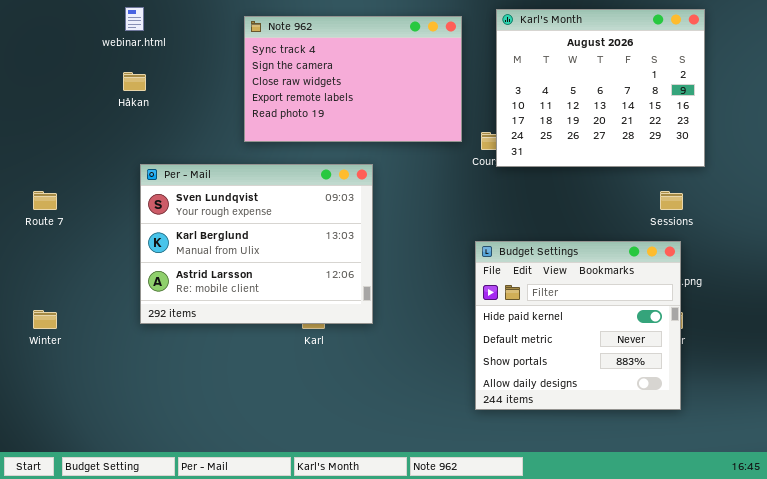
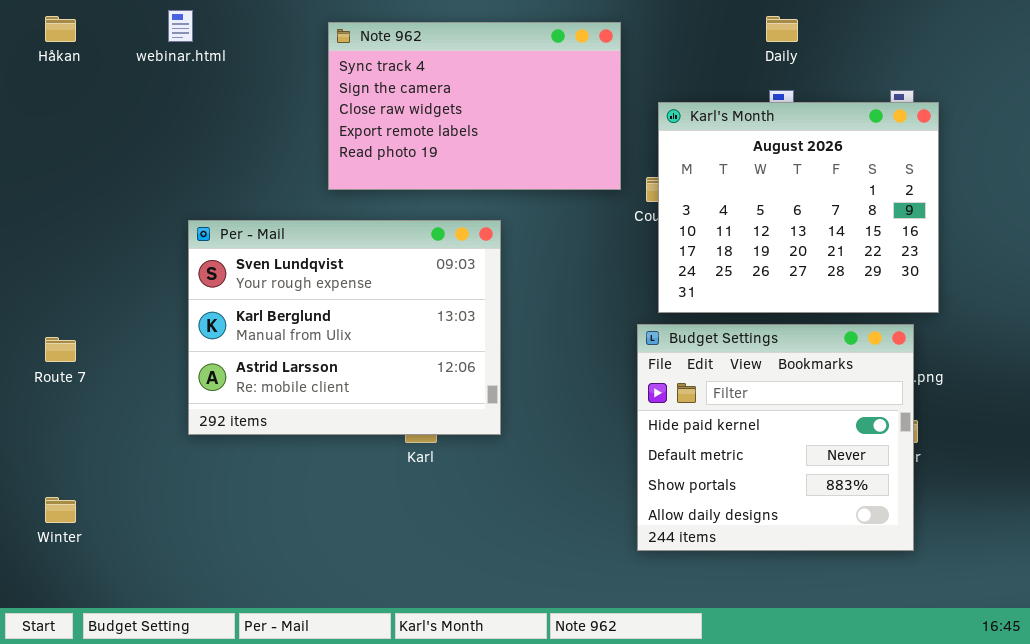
Karl's Month: [496,9,705,167] -> [658,102,939,313], moved
Håkan: [123,72,146,91] -> [45,16,76,42], moved
Route 7: [33,191,57,210] -> [45,337,76,362], moved
Winter: [33,310,57,329] -> [45,497,76,523], moved

